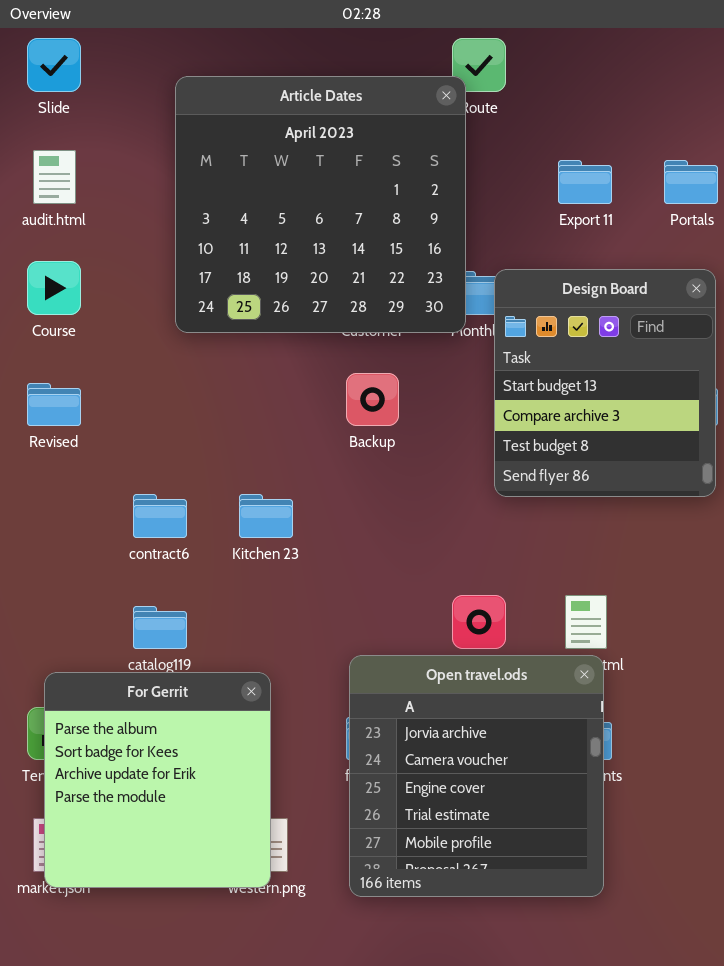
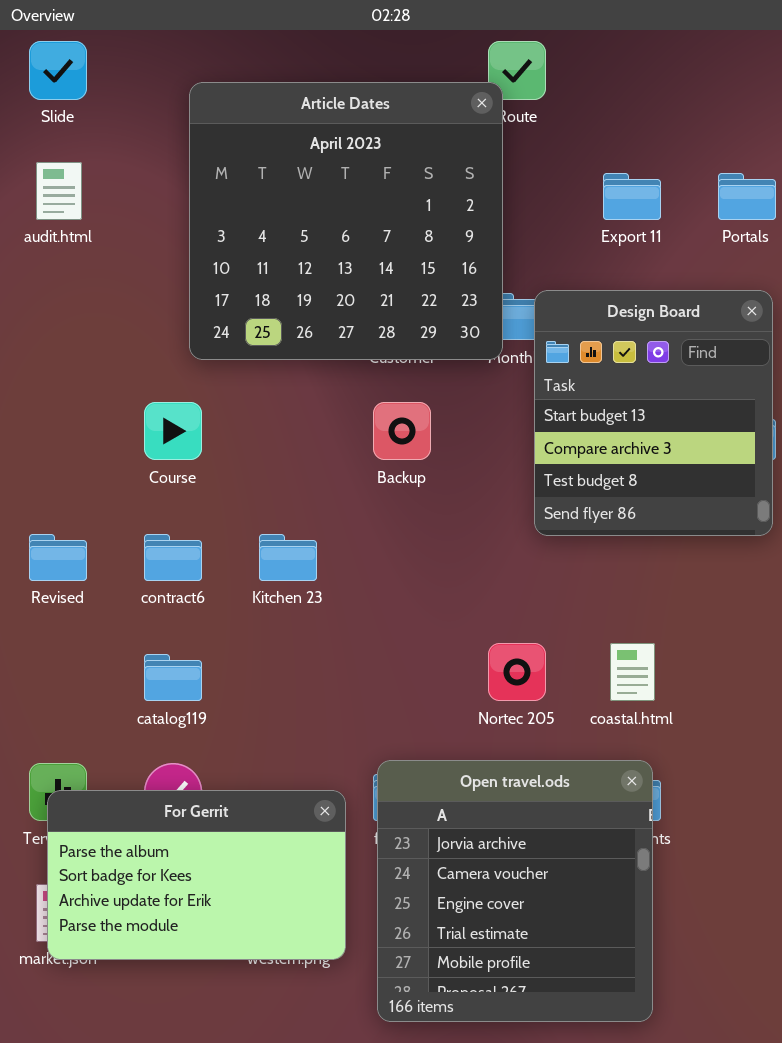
Course: [27,261,81,315] -> [144,402,202,460], moved
Revised: [27,383,81,426] -> [29,534,87,581], moved
Open travel.ods: [349,655,604,897] -> [377,760,653,1022], moved
For Gerrit: [44,672,271,888] -> [47,790,346,960], resized

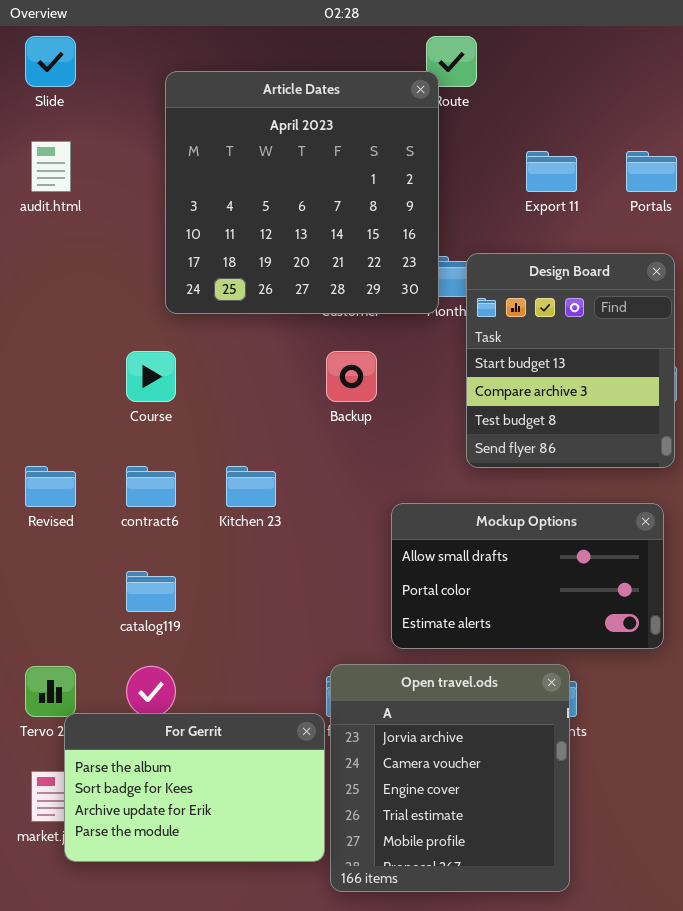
Mockup Options: none -> [391,503,664,649], opened
For Gerrit: [47,790,346,960] -> [64,713,325,862], moved

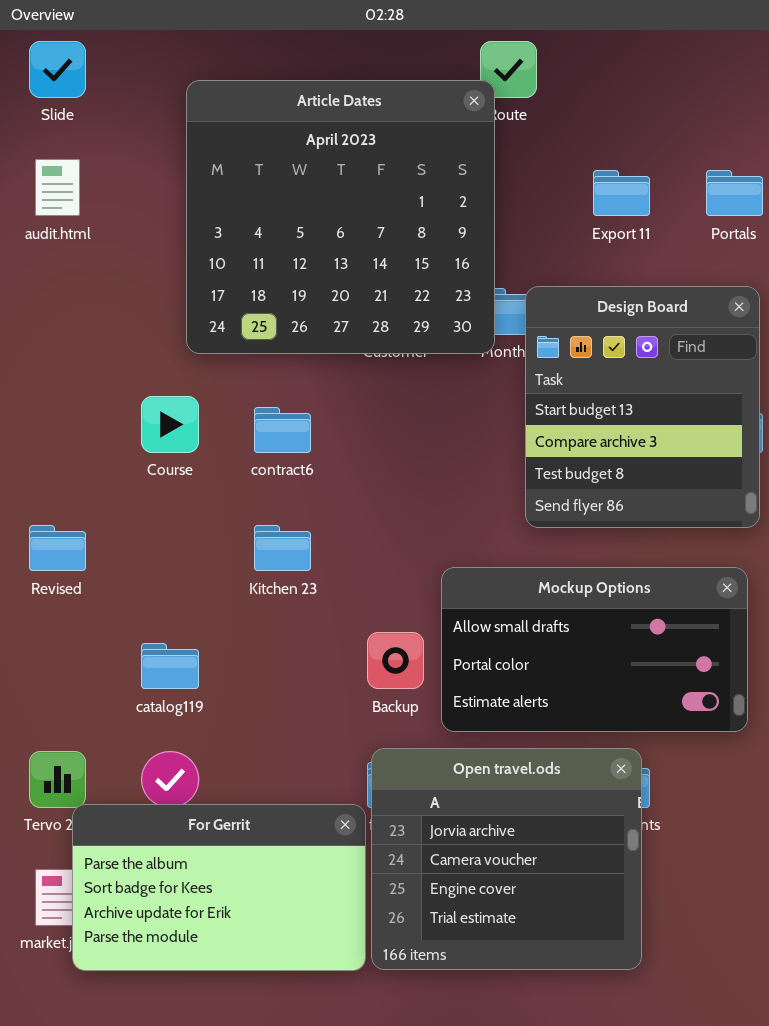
Backup: [326,351,377,402] -> [367,632,424,689], moved
contract6: [126,466,176,507] -> [254,407,311,453], moved
Open travel.ods: [330,664,570,892] -> [371,748,642,970], resized

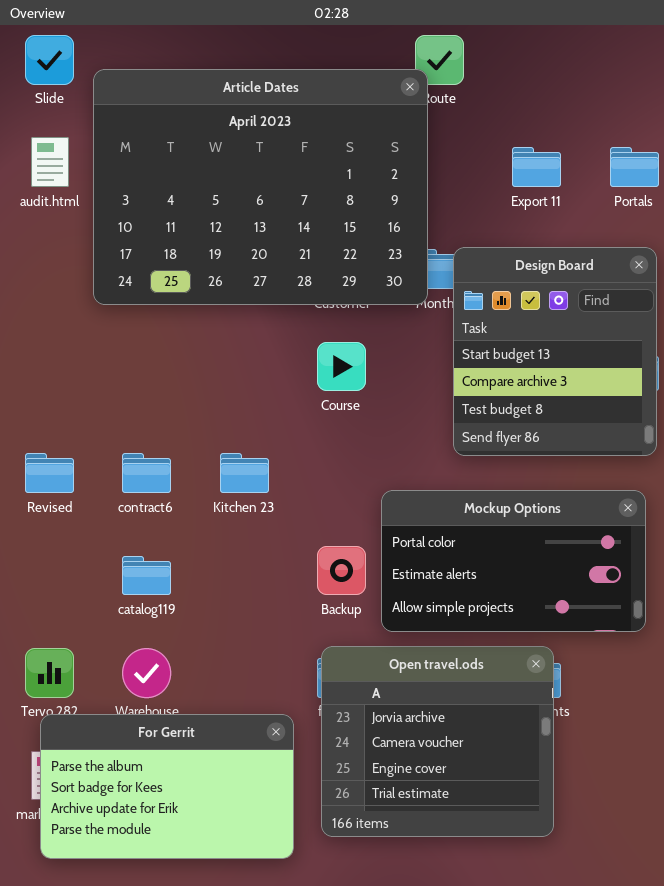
Article Dates: [186,80,495,354] -> [93,69,428,305], resized
Course: [141,396,199,453] -> [317,342,366,391], moved
contract6: [254,407,311,453] -> [122,453,171,493], moved
Mockup Options: [441,567,748,732] -> [381,490,646,632], scrolled down 1 row
For Gerrit: [72,804,366,971] -> [40,714,294,859], moved

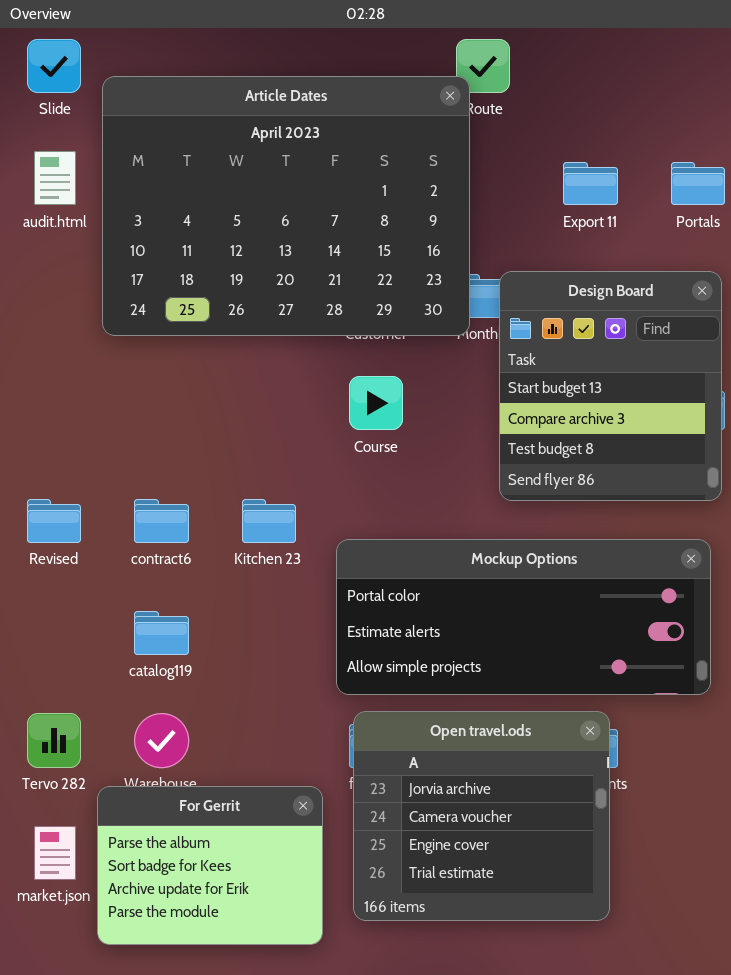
Mockup Options: [381,490,646,632] -> [336,539,711,695], resized
For Gerrit: [40,714,294,859] -> [97,786,323,945], resized

